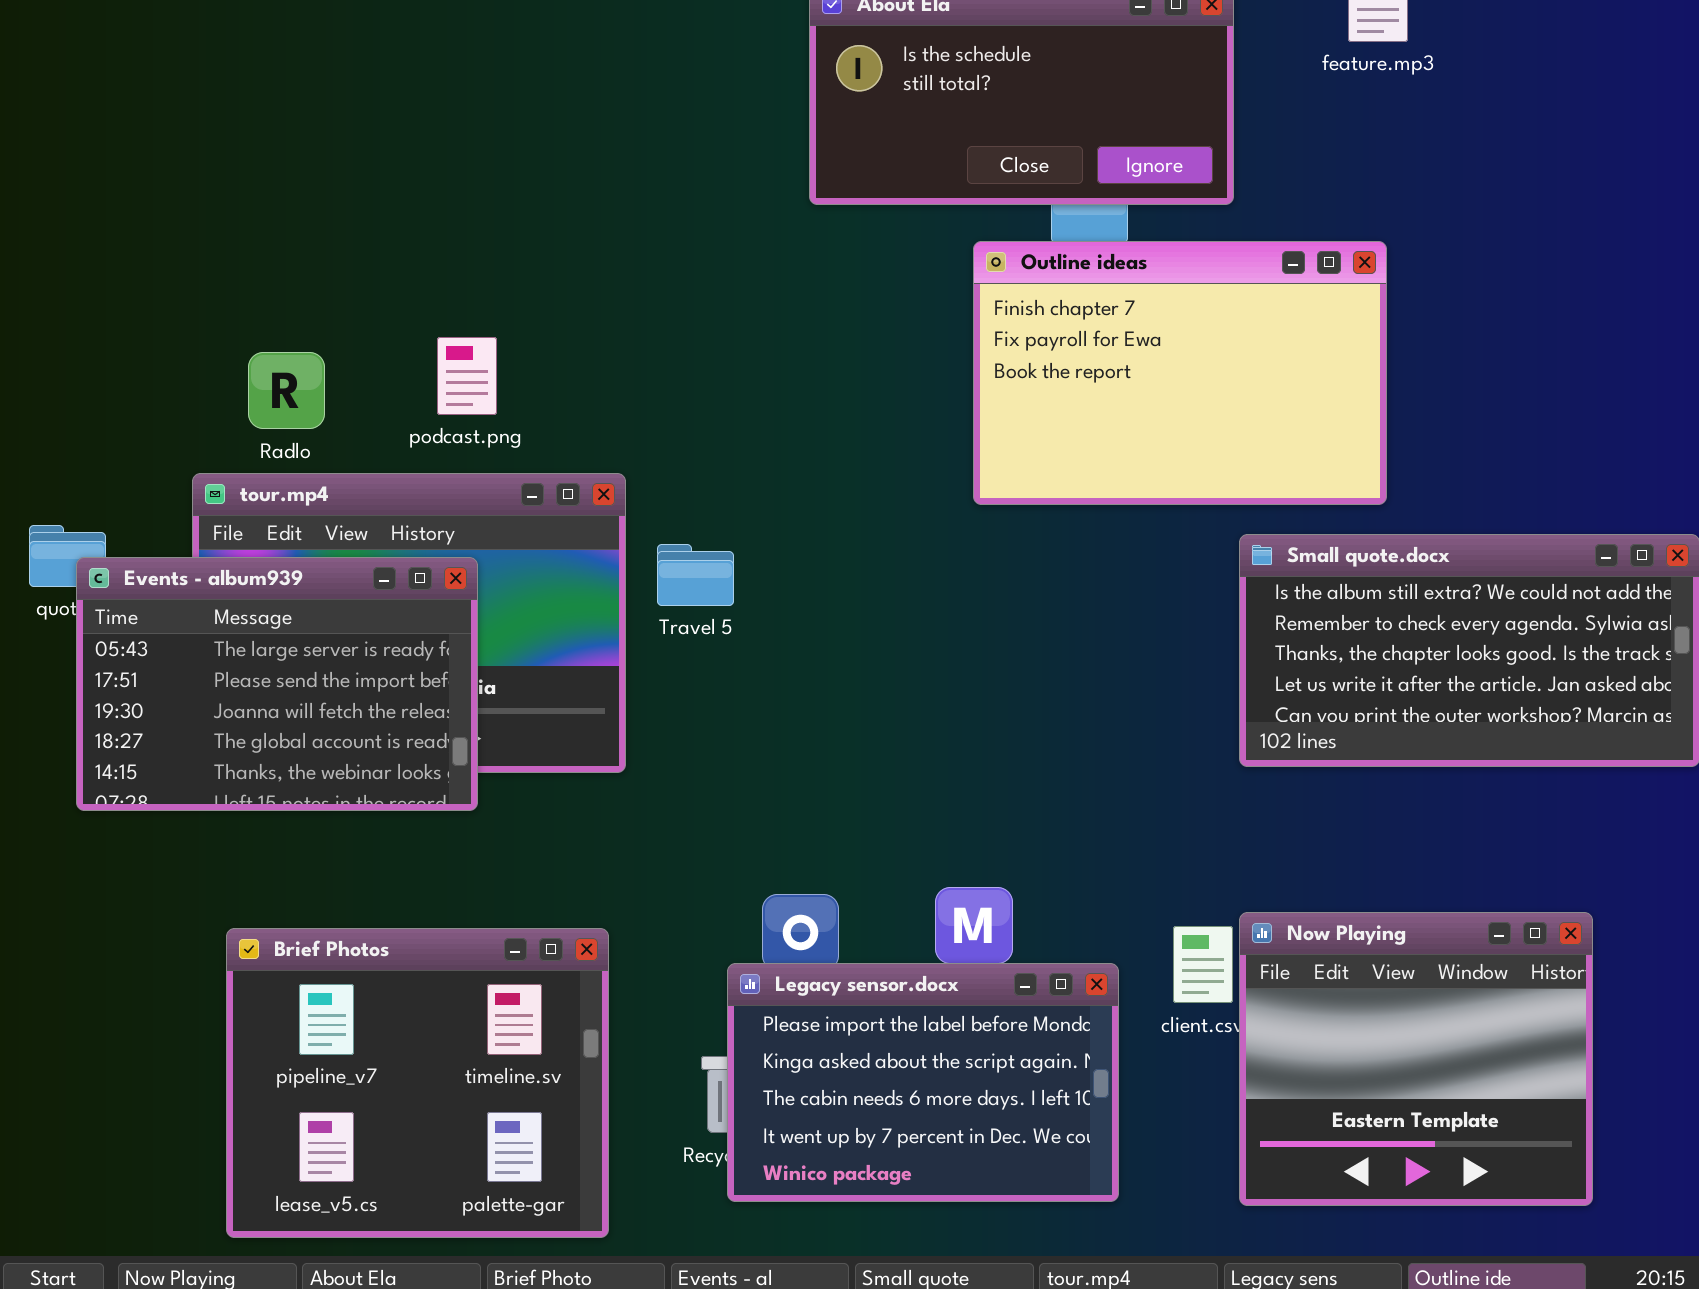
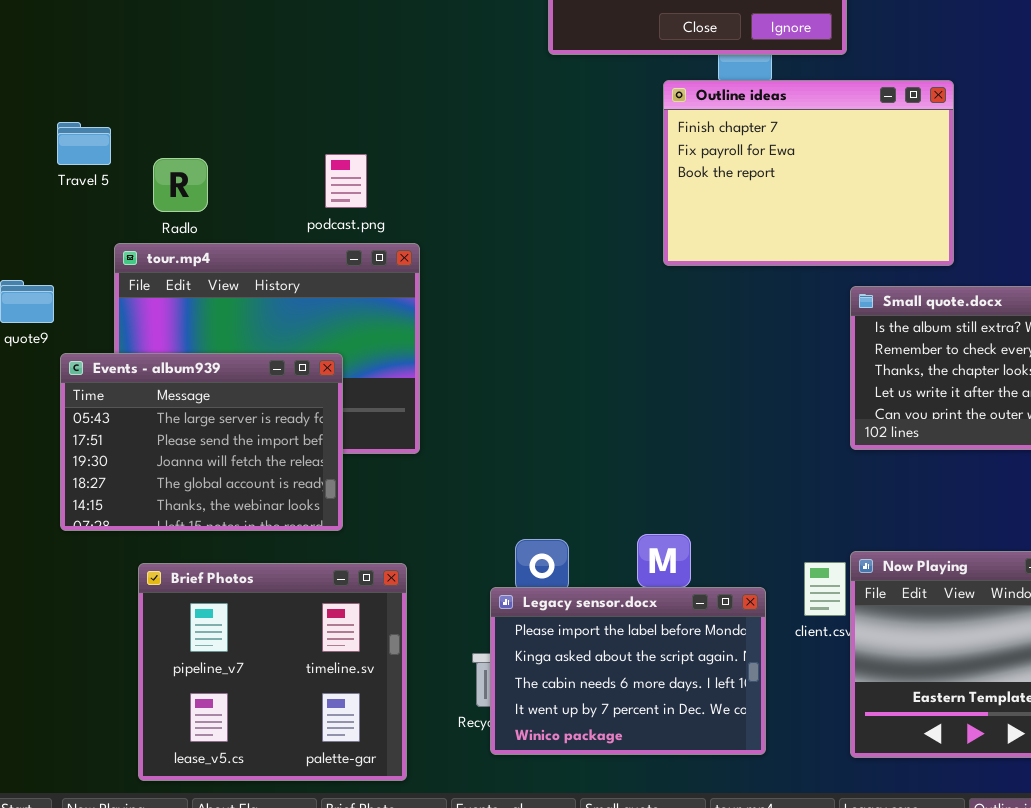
podcast.png: [437,337,497,415] -> [325,154,367,208], moved
Travel 5: [657,544,734,606] -> [57,122,111,165], moved
Events - album939: [76,557,478,811] -> [60,353,343,531], moved

